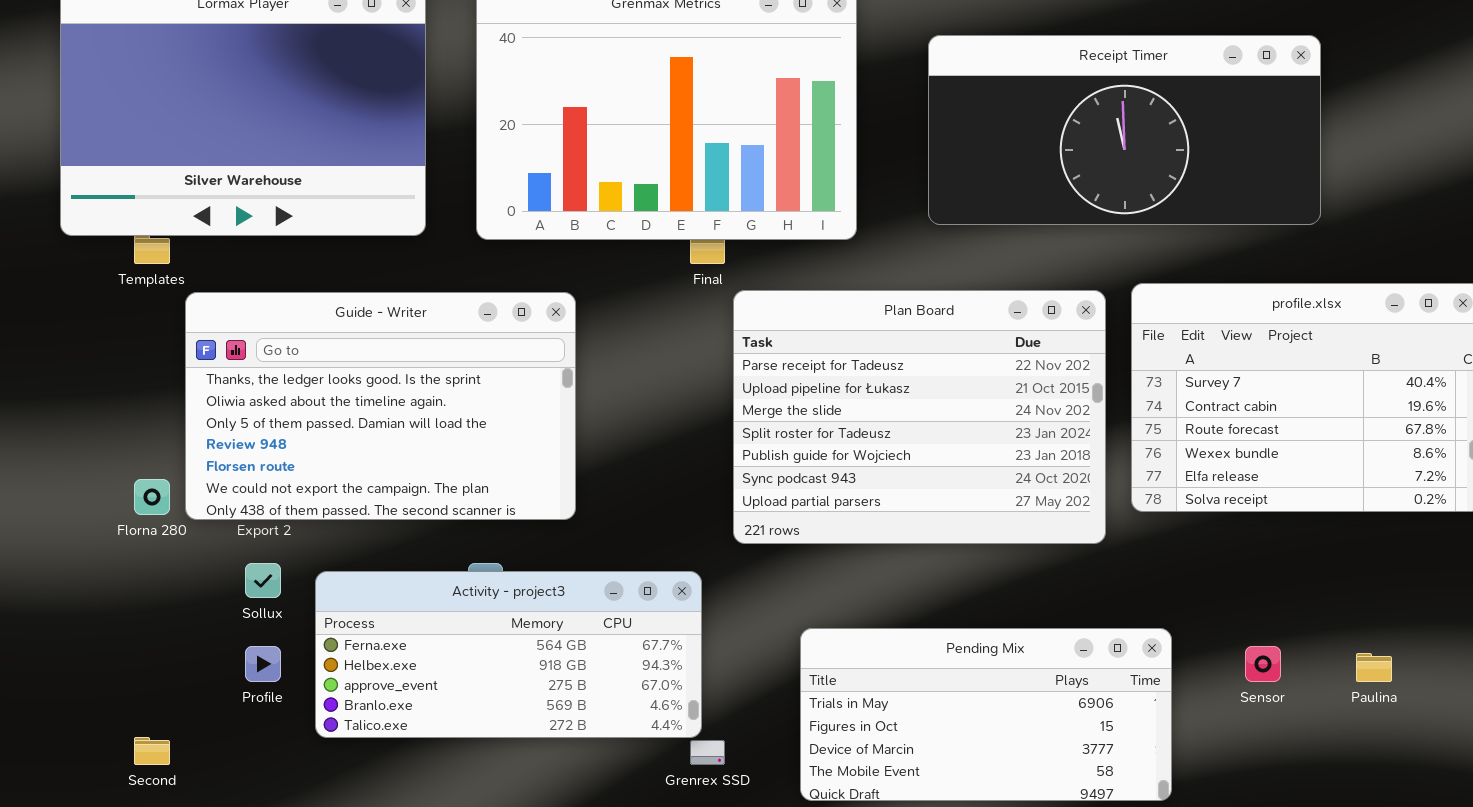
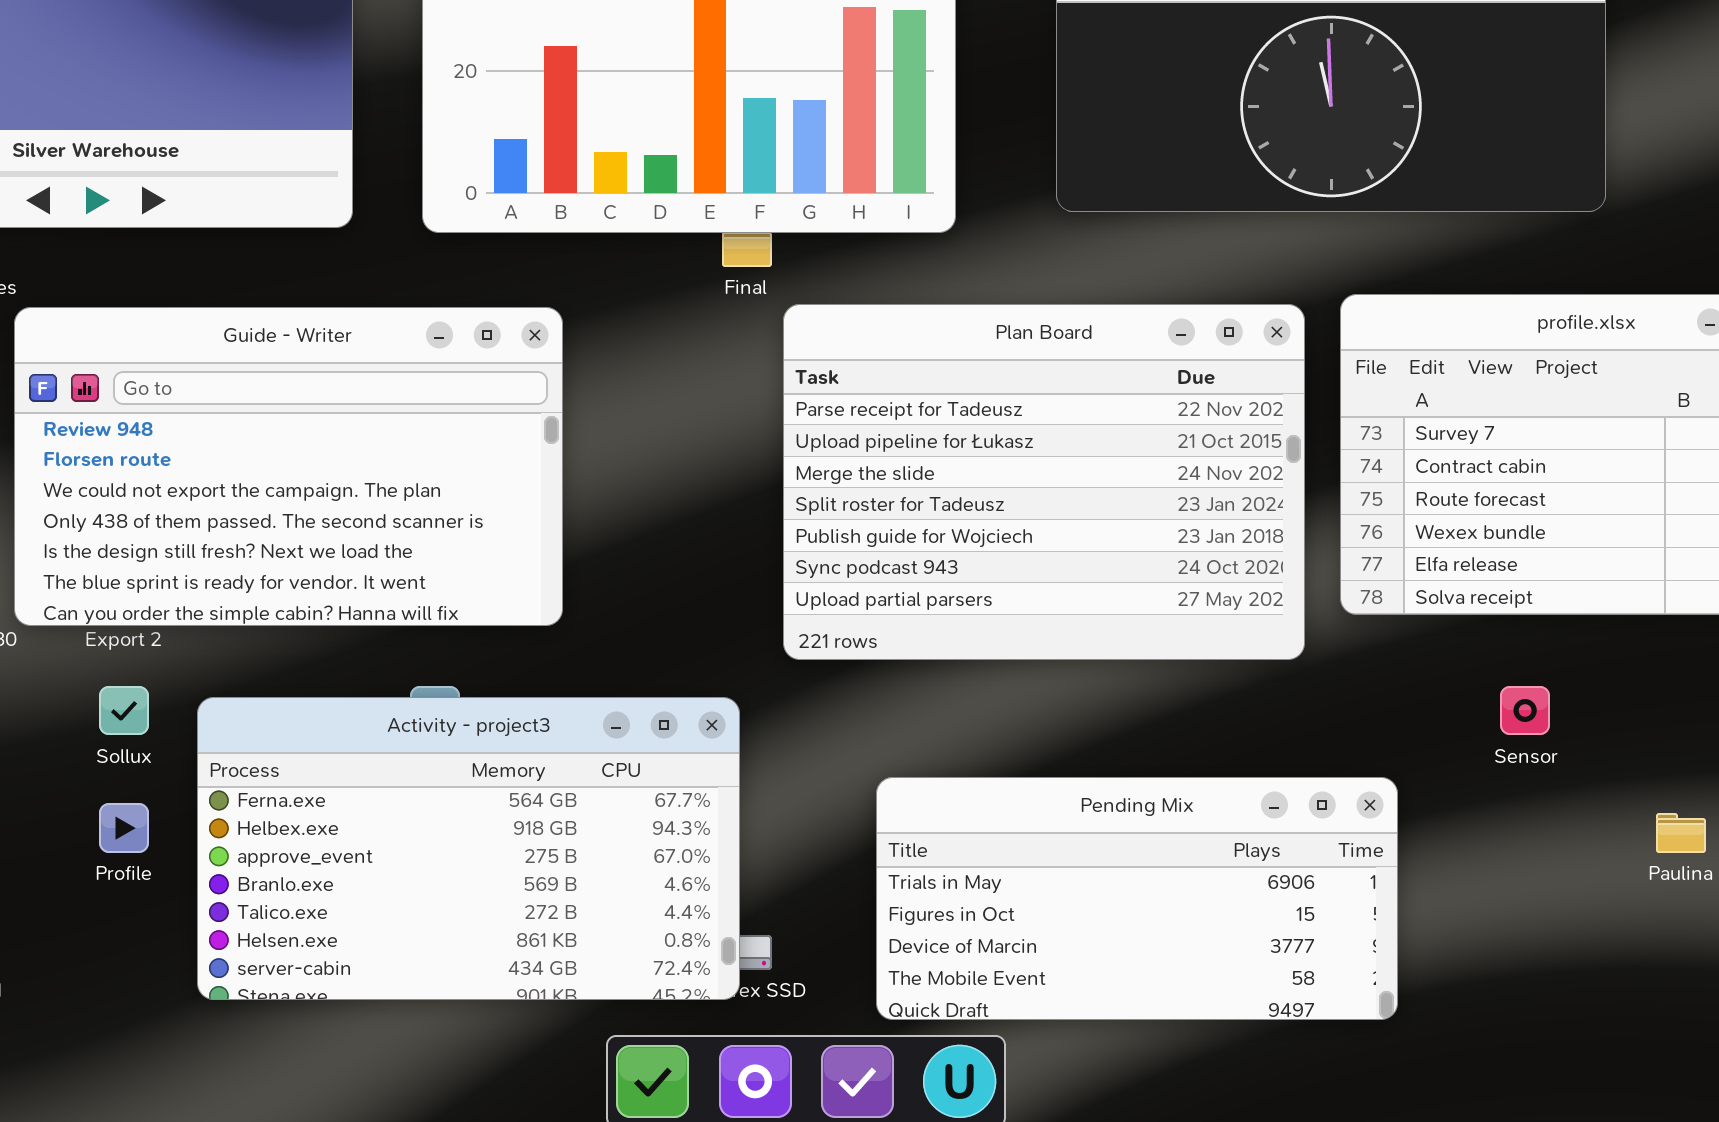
Guide - Writer: [185,292,576,520] -> [14,307,563,626], scrolled down 3 rows
Activity - project3: [315,571,702,738] -> [197,697,740,1000], resized
Sensor: [1245,646,1281,682] -> [1500,686,1550,735], moved

